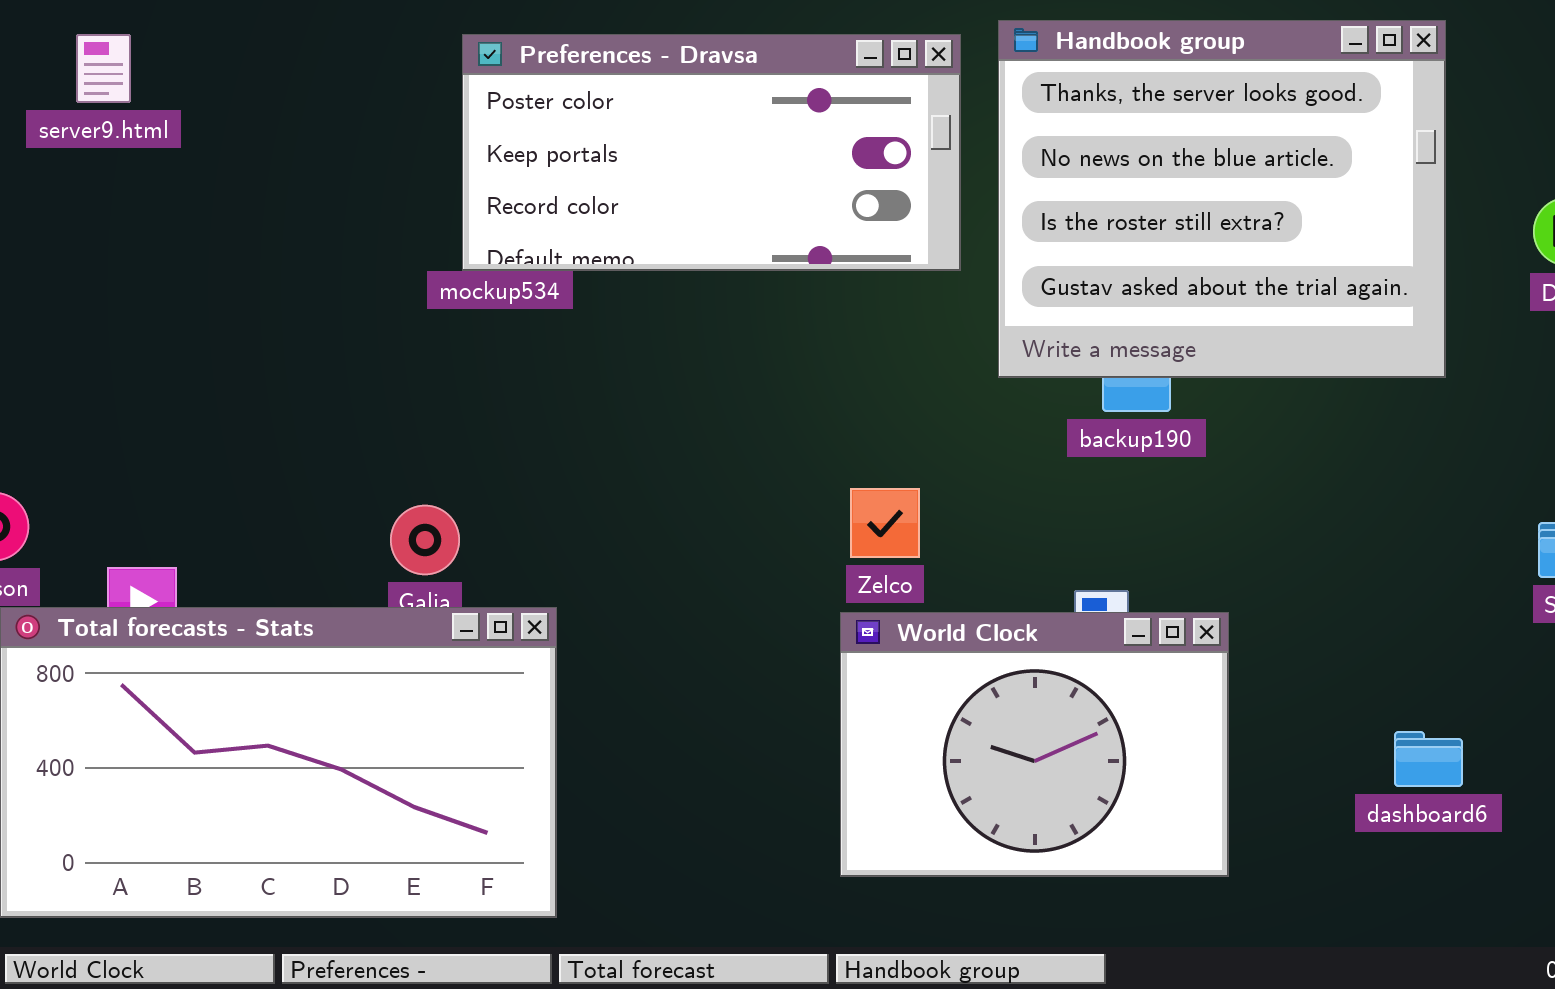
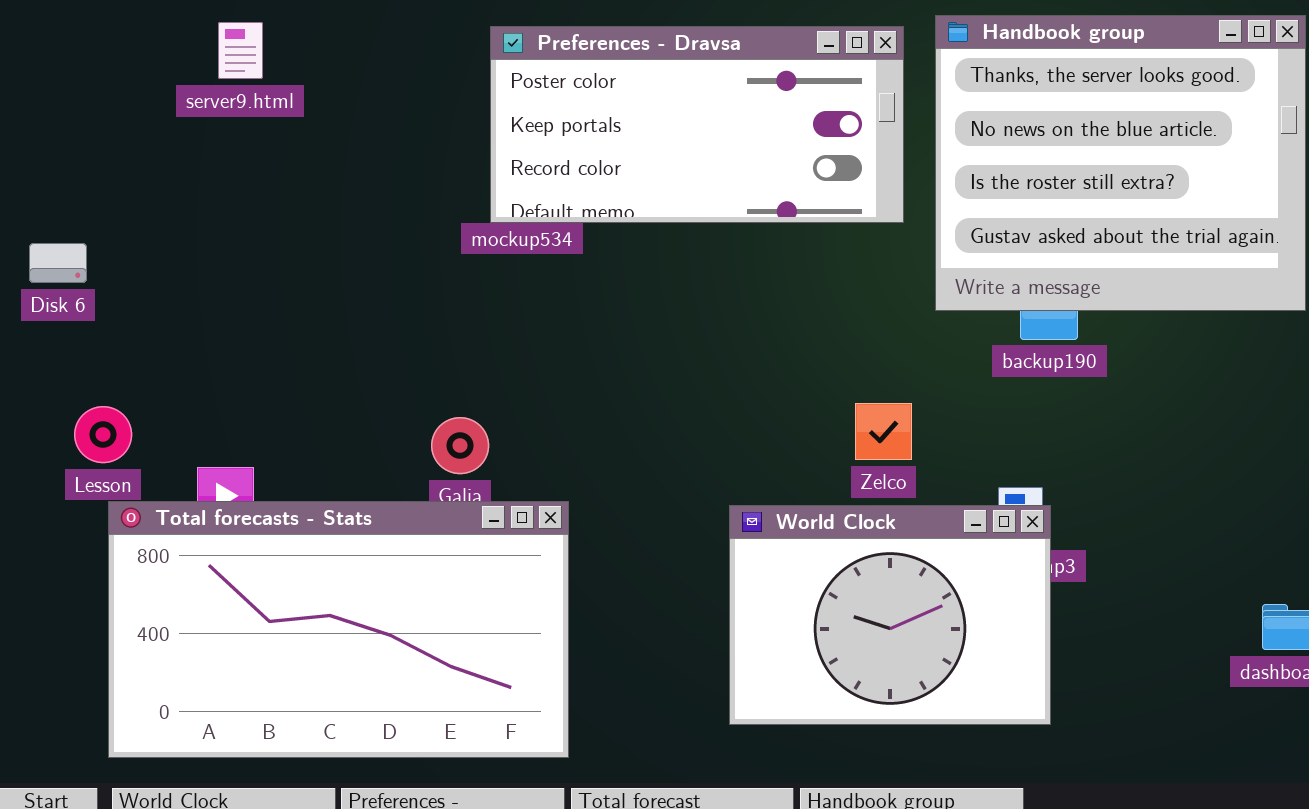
server9.html: [76,34,131,103] -> [218,22,263,79], moved
Zelco: [850,488,920,558] -> [855,403,912,460], moved
World Clock: [840,612,1229,877] -> [729,505,1051,725], moved

